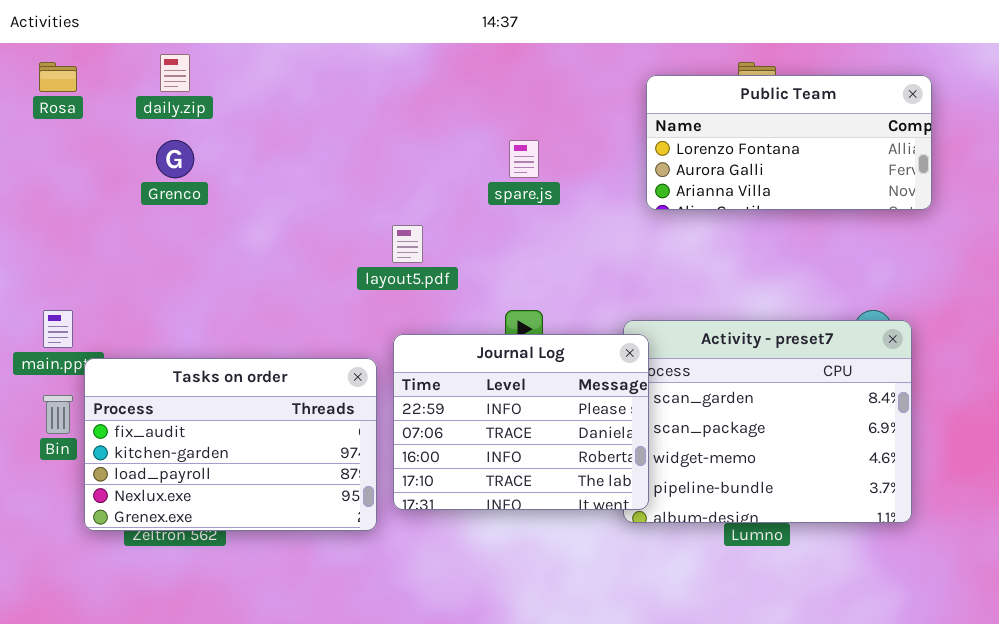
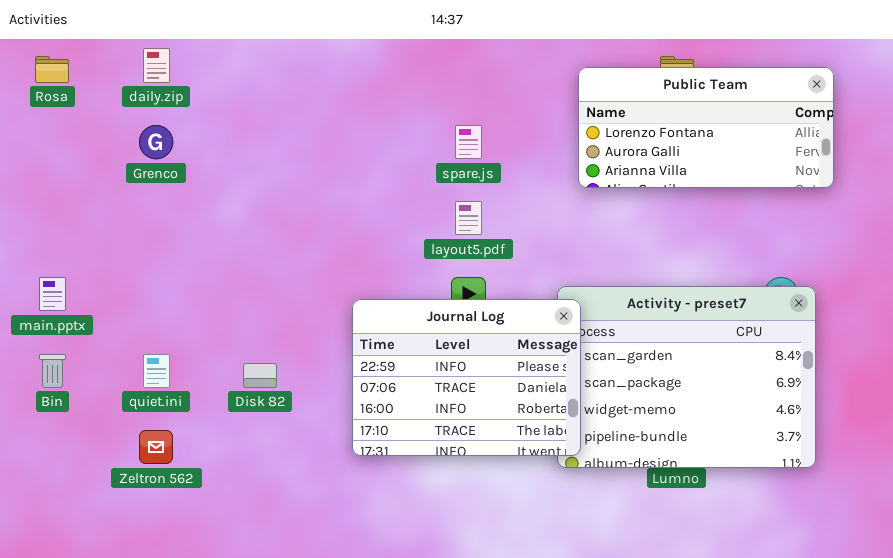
layout5.pdf: [392,225,423,263] -> [455,201,482,235], moved
Tasks on order: [84,358,377,531] -> none, closed

